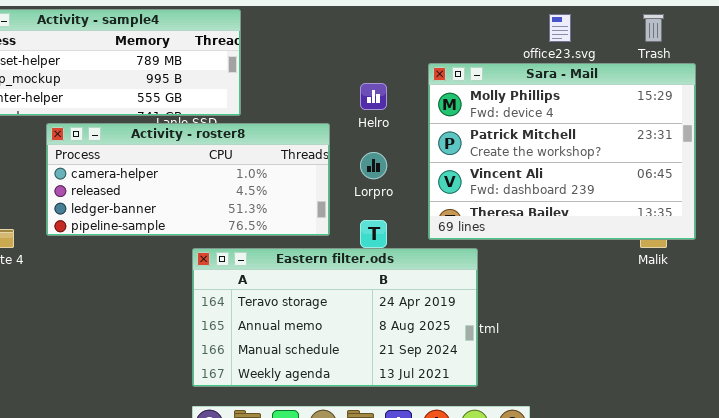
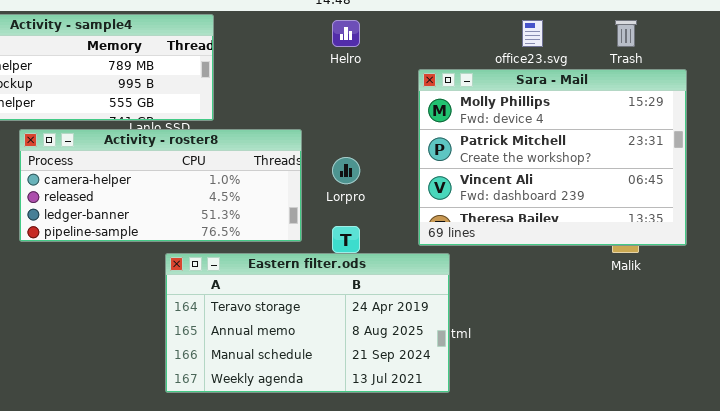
Sara - Mail: [428,63,696,240] -> [418,69,687,246], moved
Helro: [360,83,387,110] -> [332,20,360,47], moved

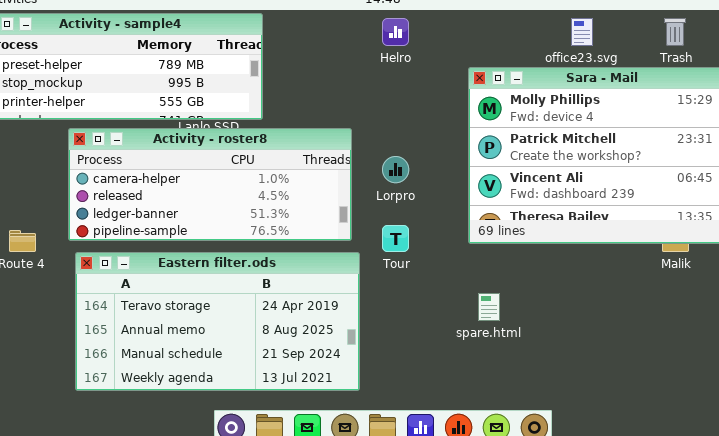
Eastern filter.ods: [165,253,450,393] -> [75,252,360,391], moved

